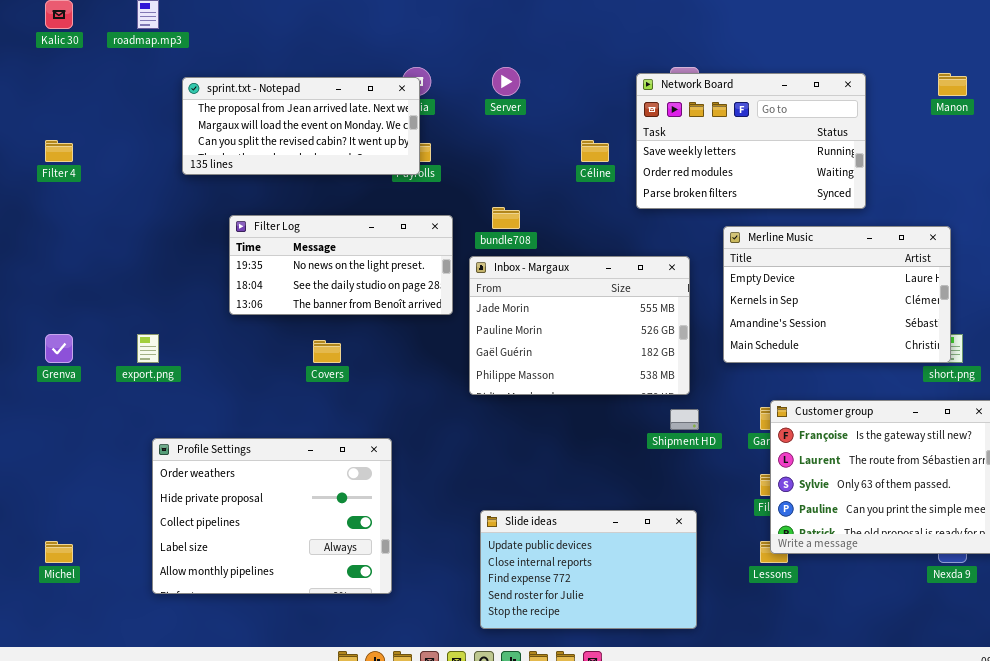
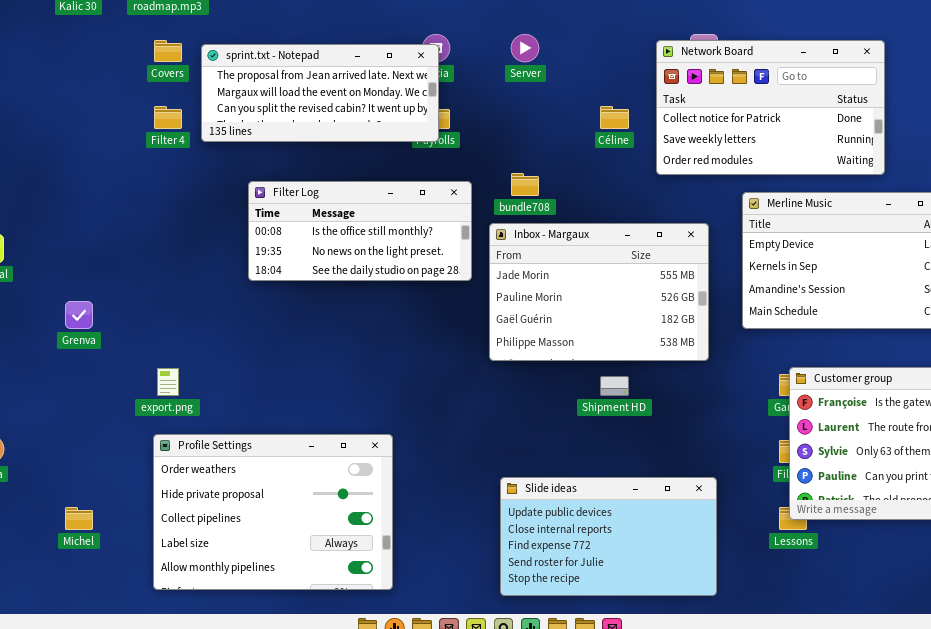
Network Board: [636,73,866,209] -> [656,40,885,175], scrolled up 1 row
Filter 4: [45,140,73,162] -> [154,106,182,129], moved
Filter Log: [229,215,453,315] -> [248,181,472,281], scrolled up 1 row
export.png: [137,334,159,363] -> [157,368,179,396], moved
Covers: [313,340,341,363] -> [154,40,182,62], moved
Shipment HD: [670,409,699,430] -> [600,376,629,396], moved
Profile Settings: [152,438,392,594] -> [153,434,393,590], moved

